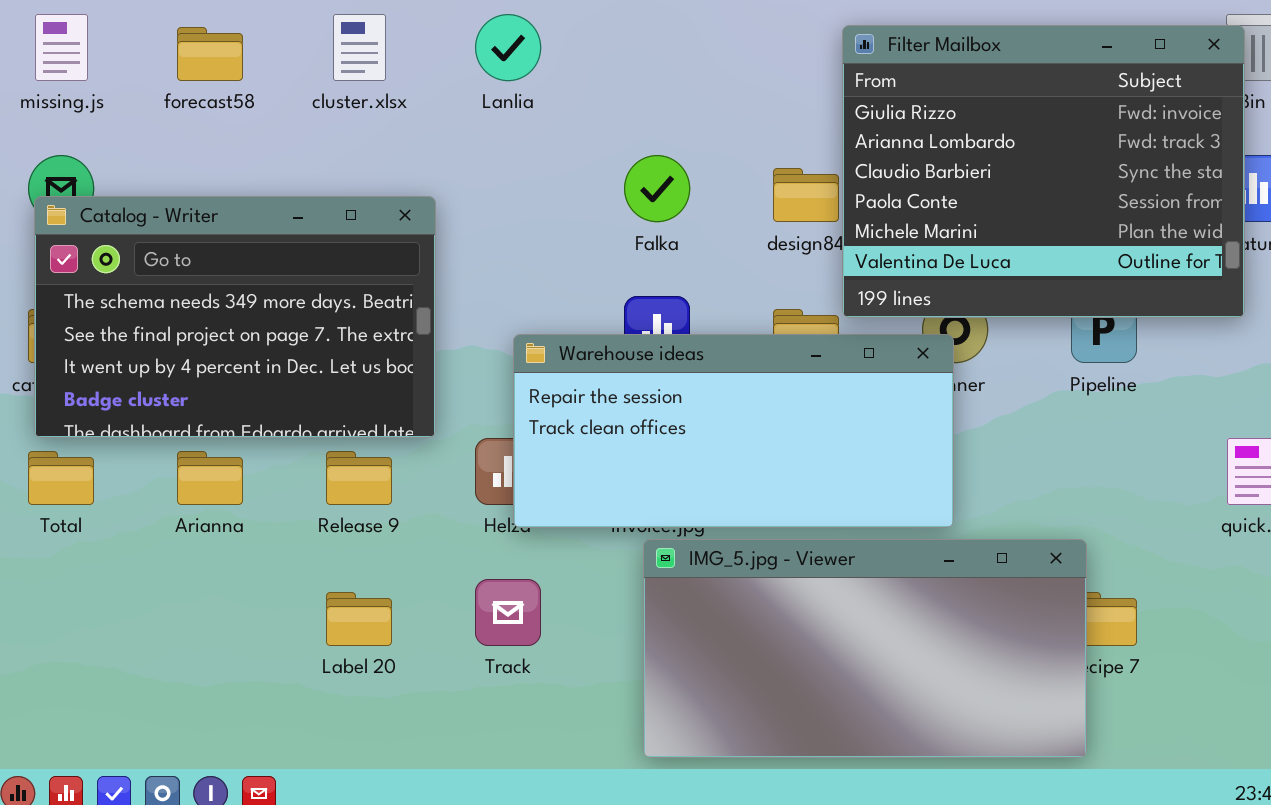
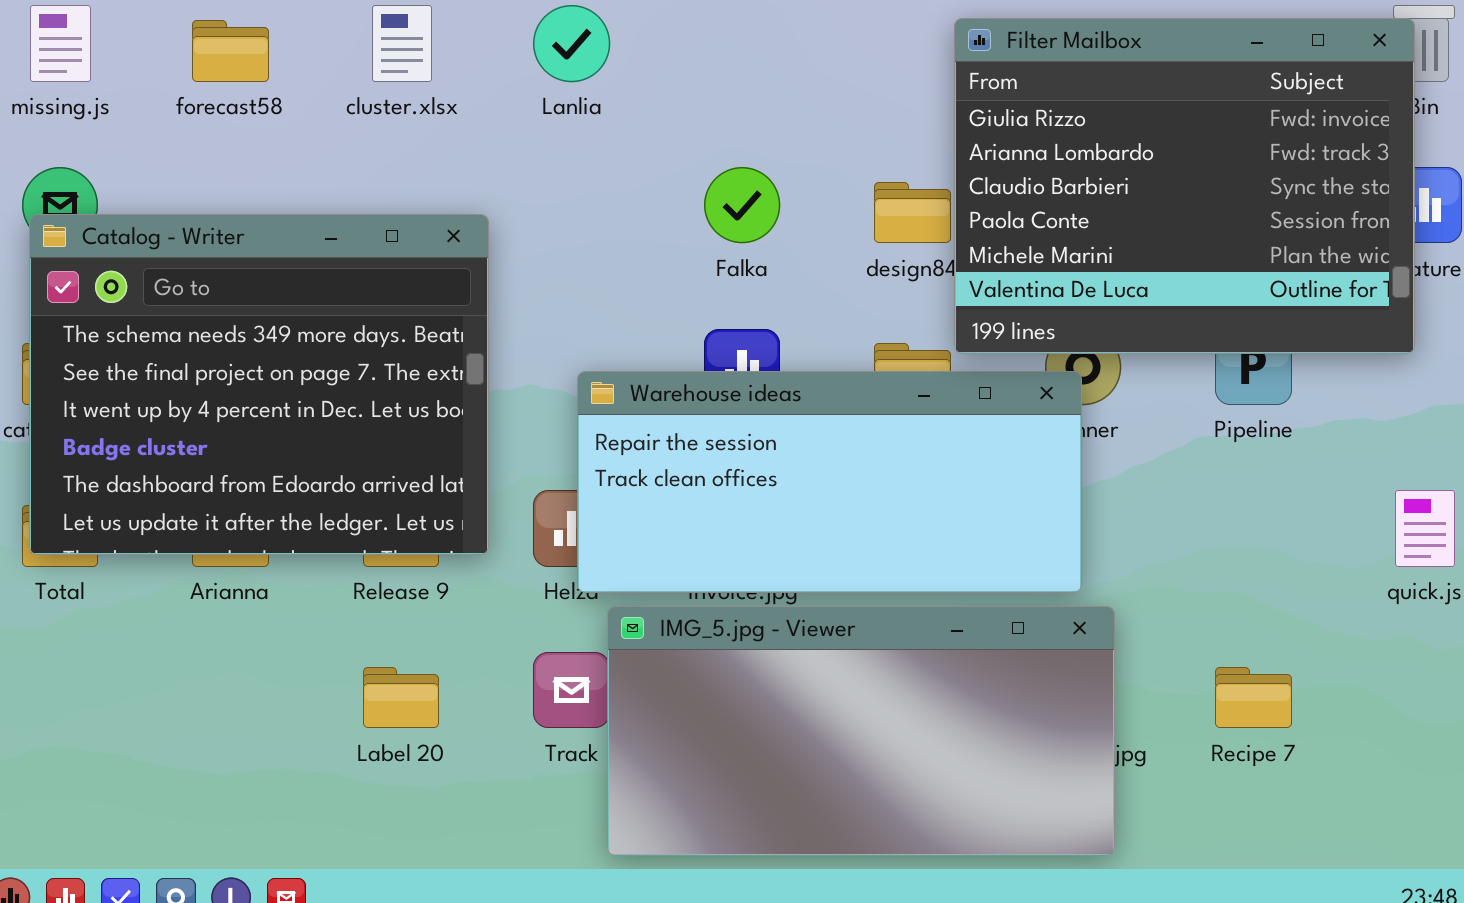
Catalog - Writer: [34,196,436,438] -> [29,214,489,555], resized
IMG_5.jpg - Viewer: [643,539,1087,758] -> [607,606,1115,856], moved

